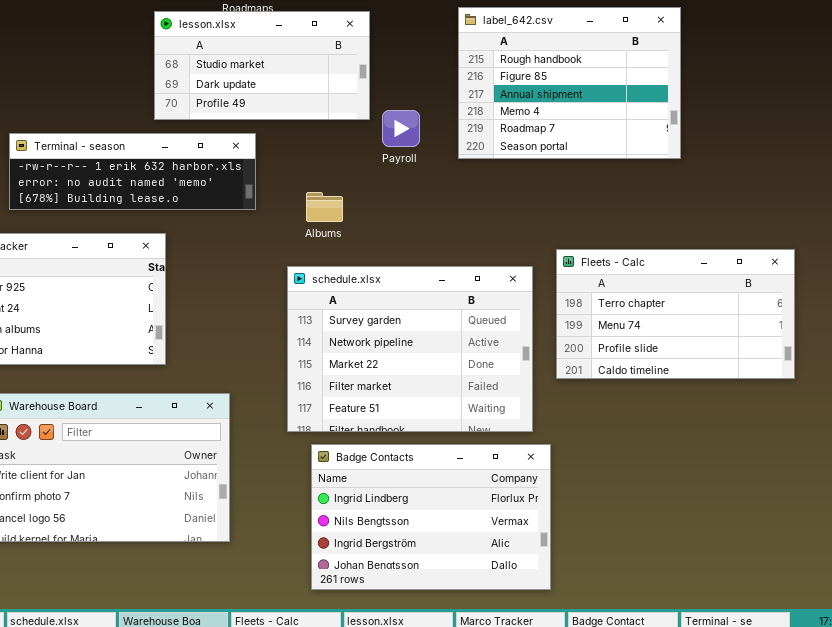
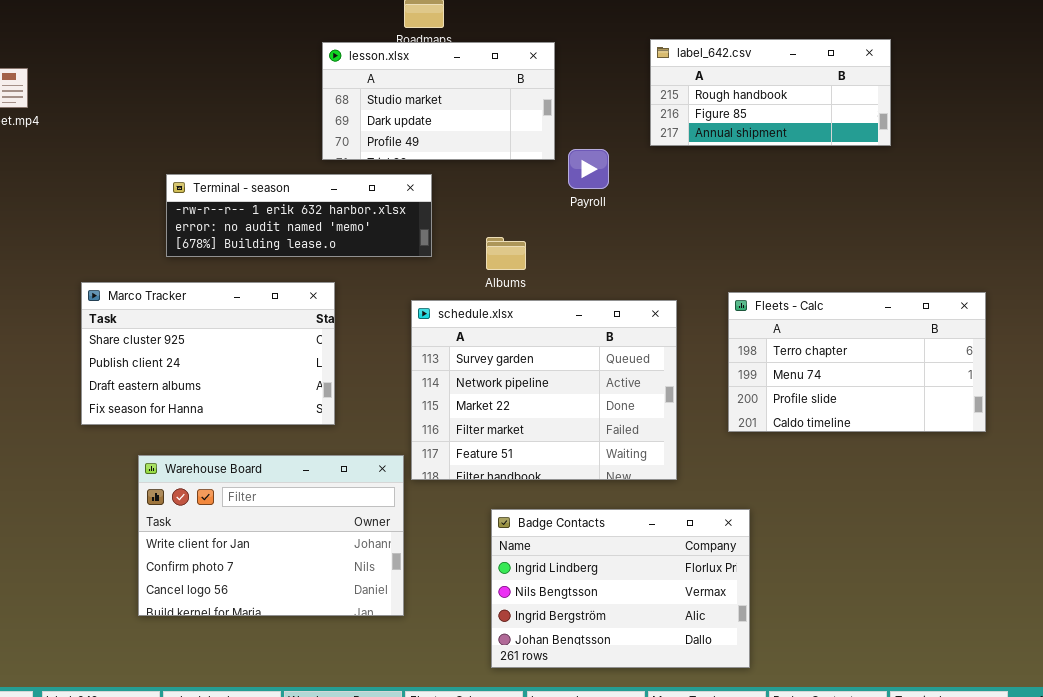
label_642.csv: [458,7,681,159] -> [650,39,891,146], resized
Fleets - Calc: [556,249,795,379] -> [728,292,986,432], moved
schedule.xlsx: [287,266,533,432] -> [411,300,677,480], moved

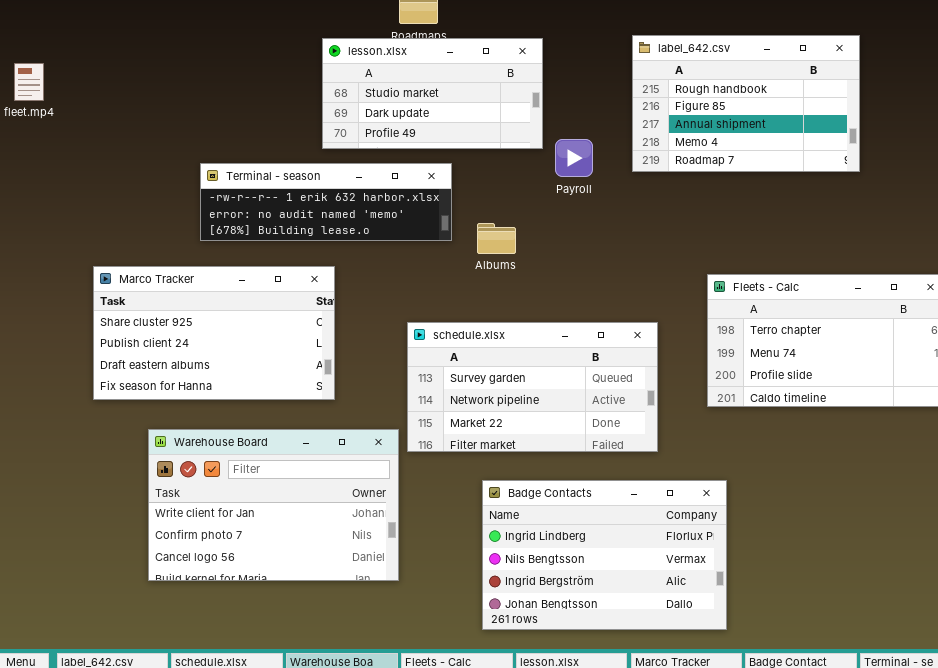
label_642.csv: [650,39,891,146] -> [632,35,860,172], resized
Terminal - season: [166,174,432,257] -> [200,163,452,241], moved
schedule.xlsx: [411,300,677,480] -> [407,322,658,452], resized

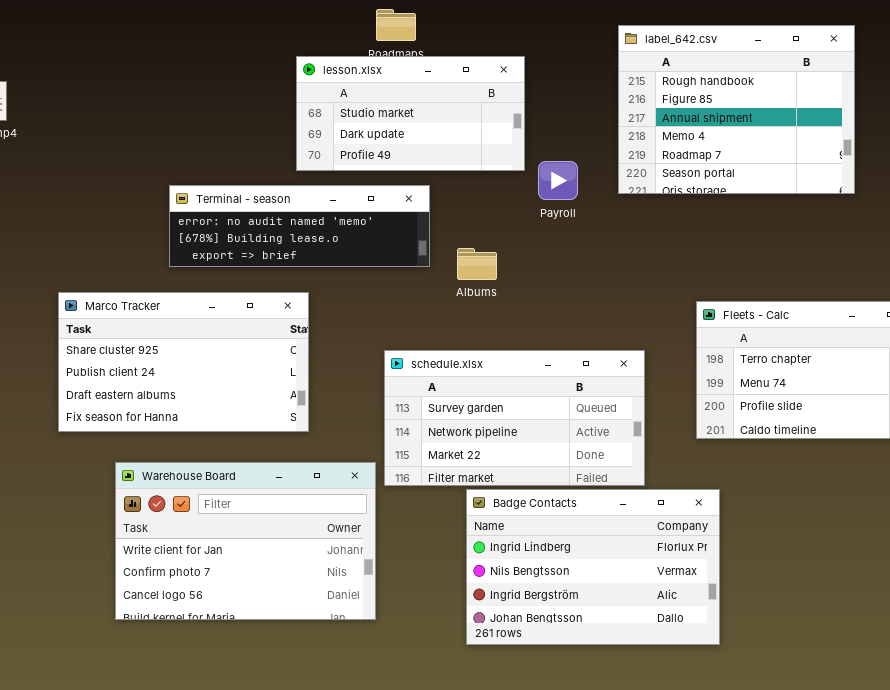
label_642.csv: [632,35,860,172] -> [618,25,855,194], resized
Terminal - season: [200,163,452,241] -> [169,185,430,267], scrolled down 1 row
Badge Contacts: [482,480,727,630] -> [466,489,720,645], moved

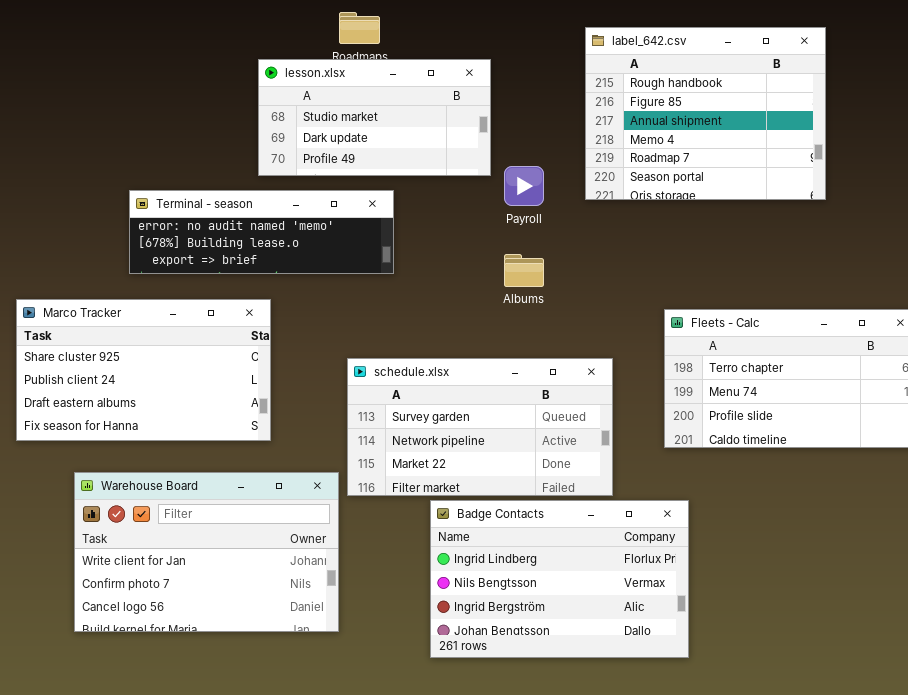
Albums: [457,248,497,280] -> [504,254,544,287], moved

